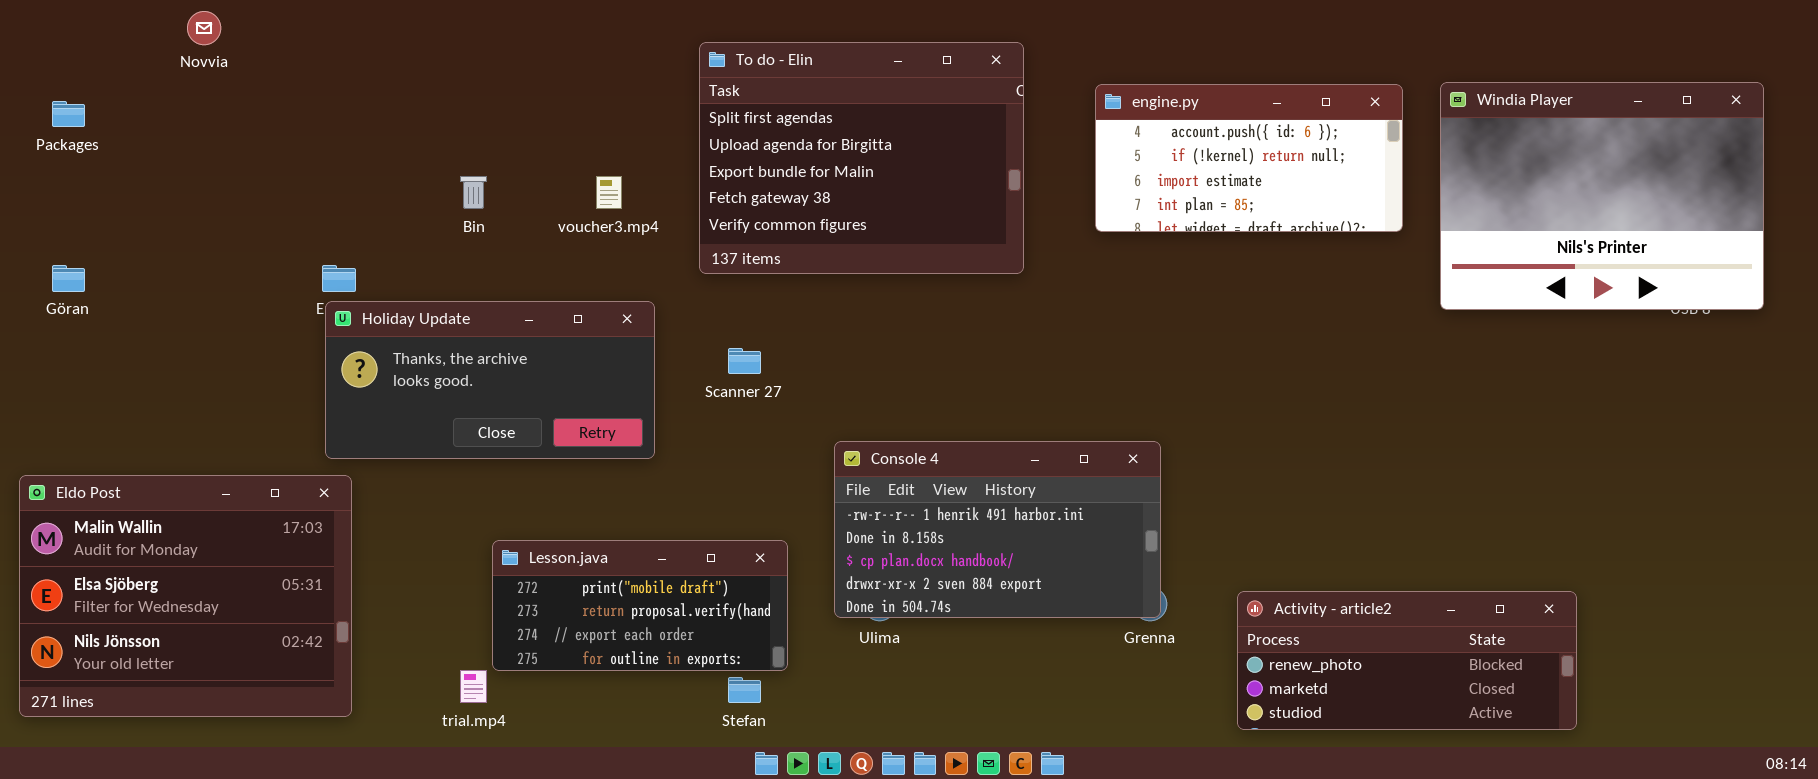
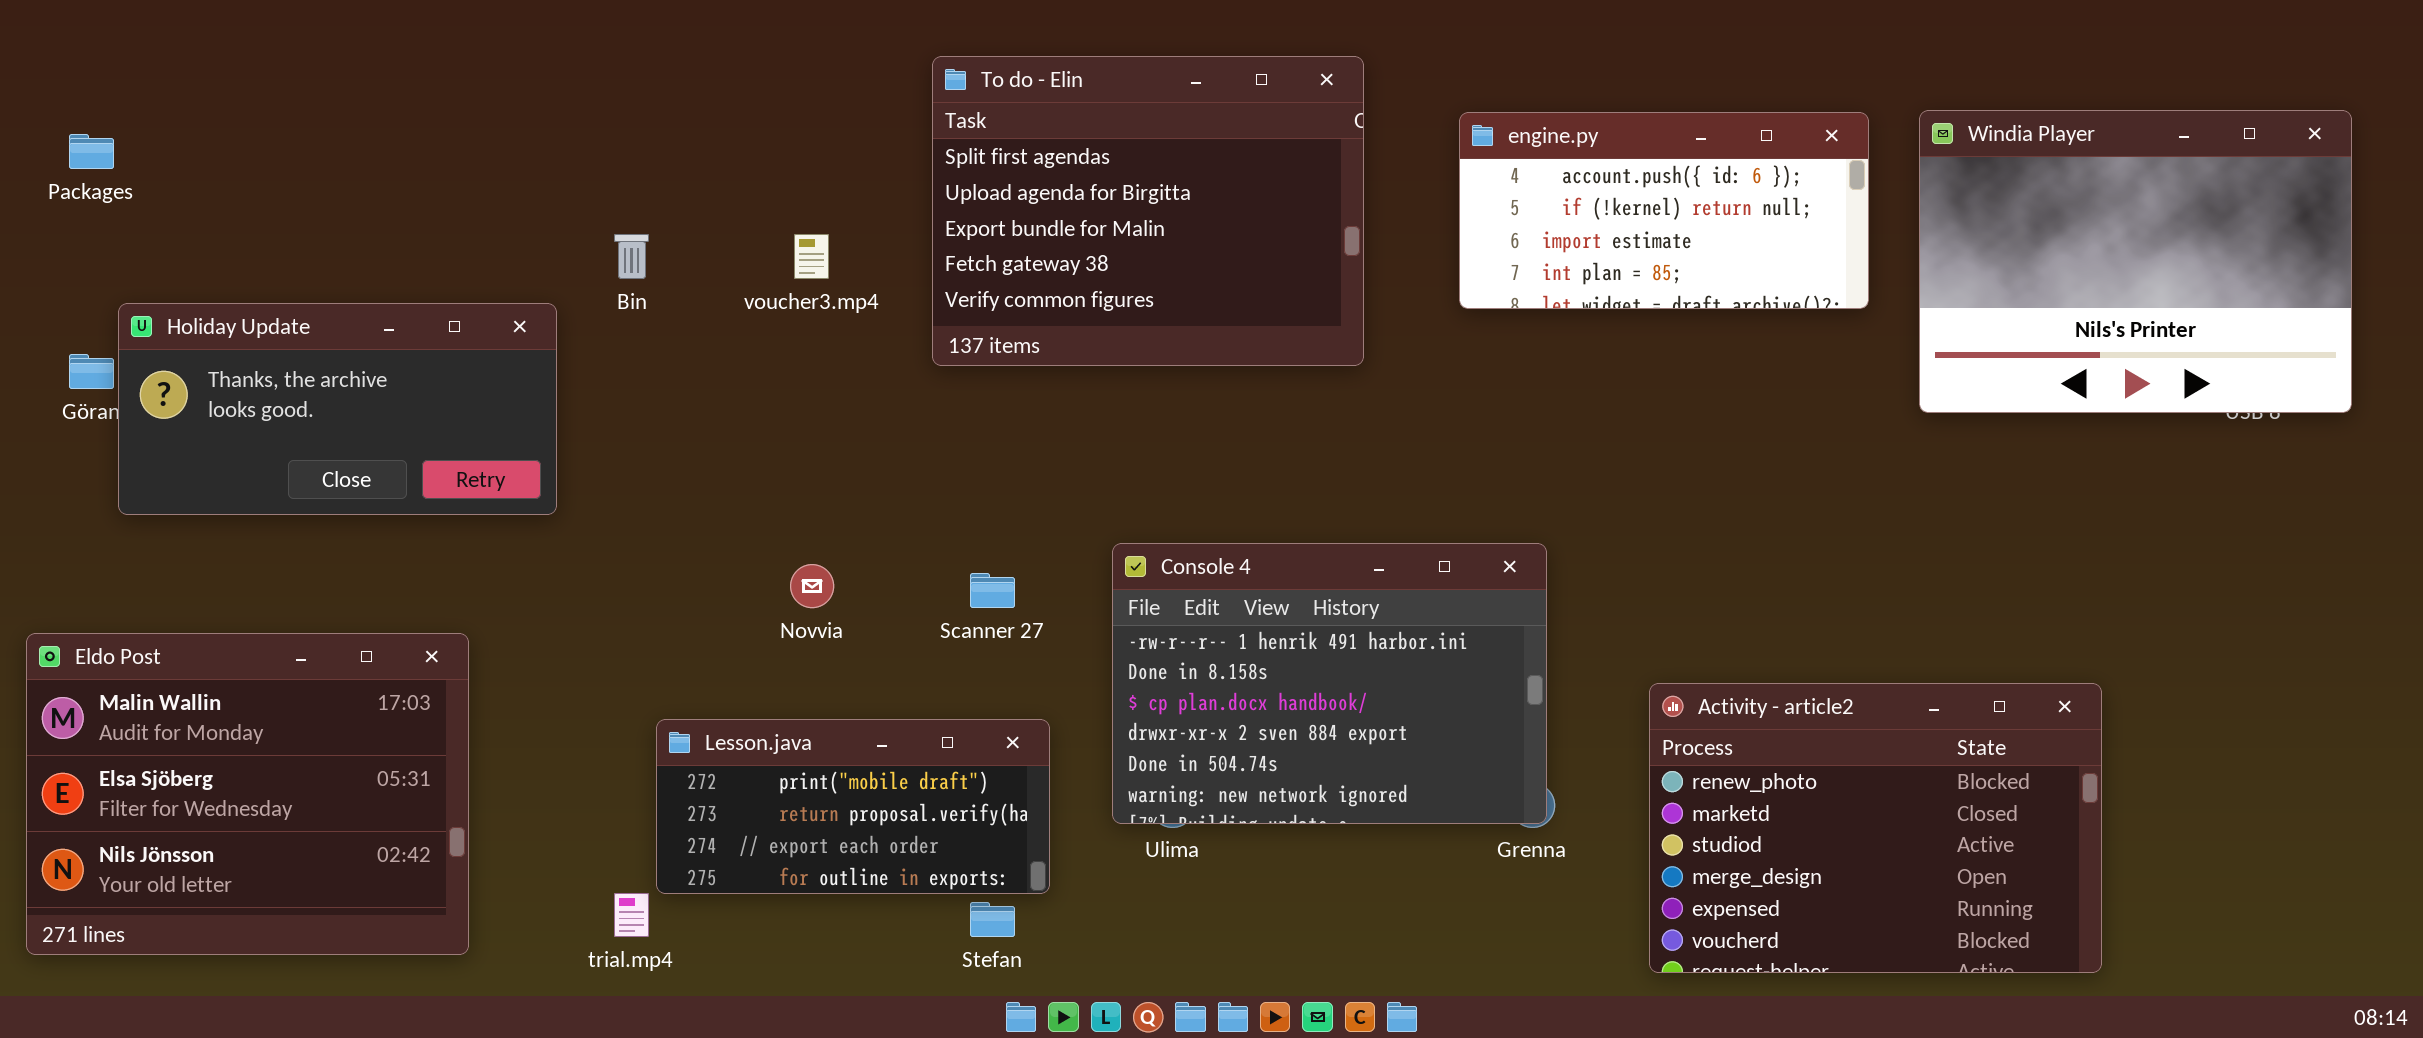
Novvia: [187,11,221,45] -> [790,564,834,608], moved
Holiday Update: [325,301,655,459] -> [118,303,557,515], moved
Scanner 27: [728,348,761,374] -> [970,573,1015,608], moved
Console 4: [834,441,1161,618] -> [1112,543,1547,824], resized
Activity - article2: [1237,591,1577,730] -> [1649,683,2102,973], resized

